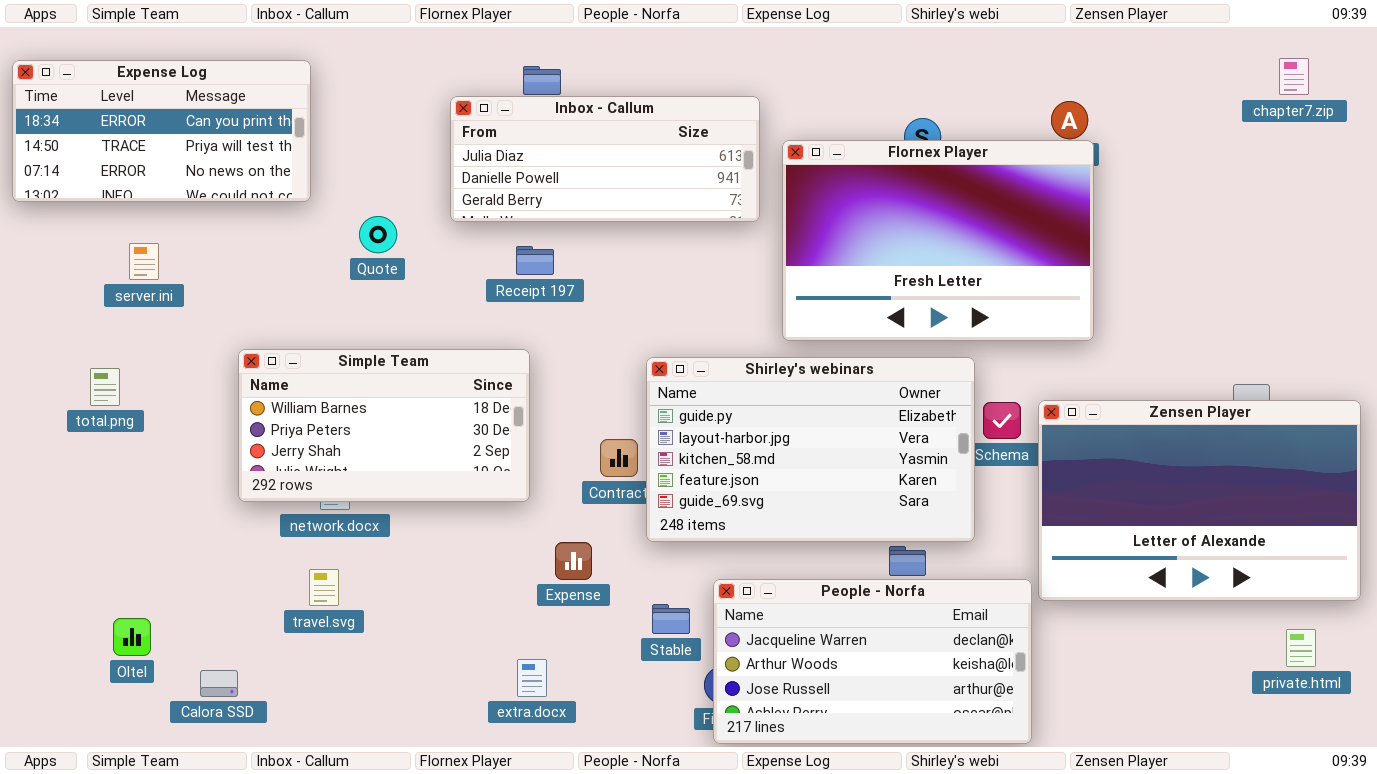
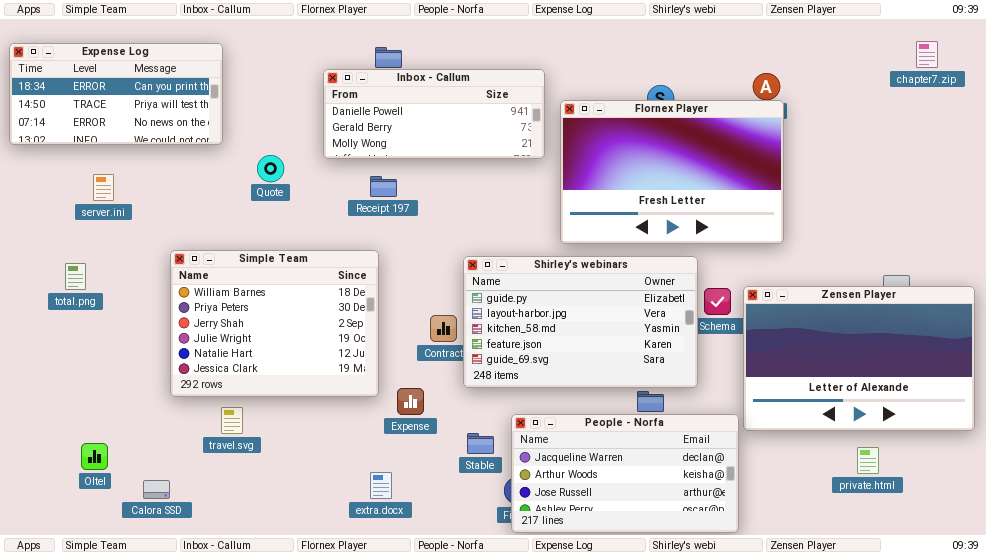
Inbox - Callum: [450,96,760,222] -> [323,69,545,159], scrolled down 1 row
Simple Team: [238,349,530,502] -> [170,250,379,397], resized
private.html: [1286,629,1316,667] -> [857,447,879,474], moved

